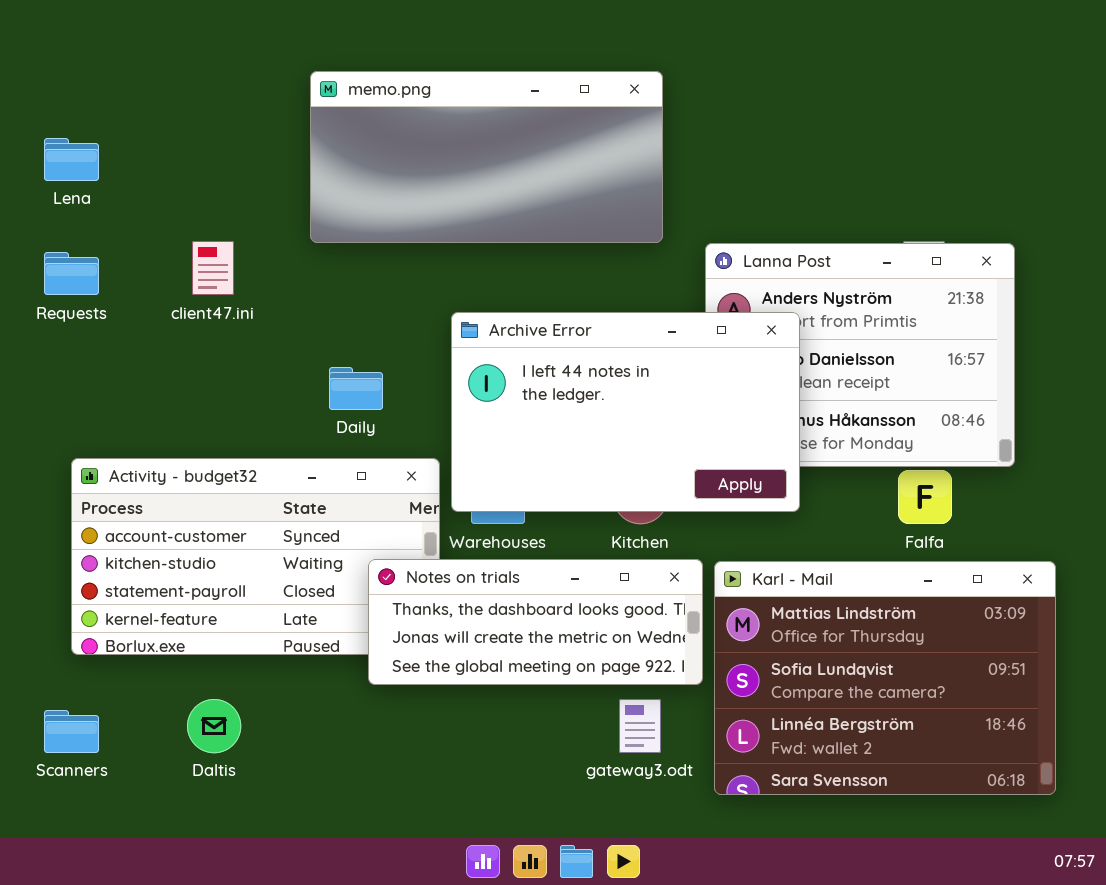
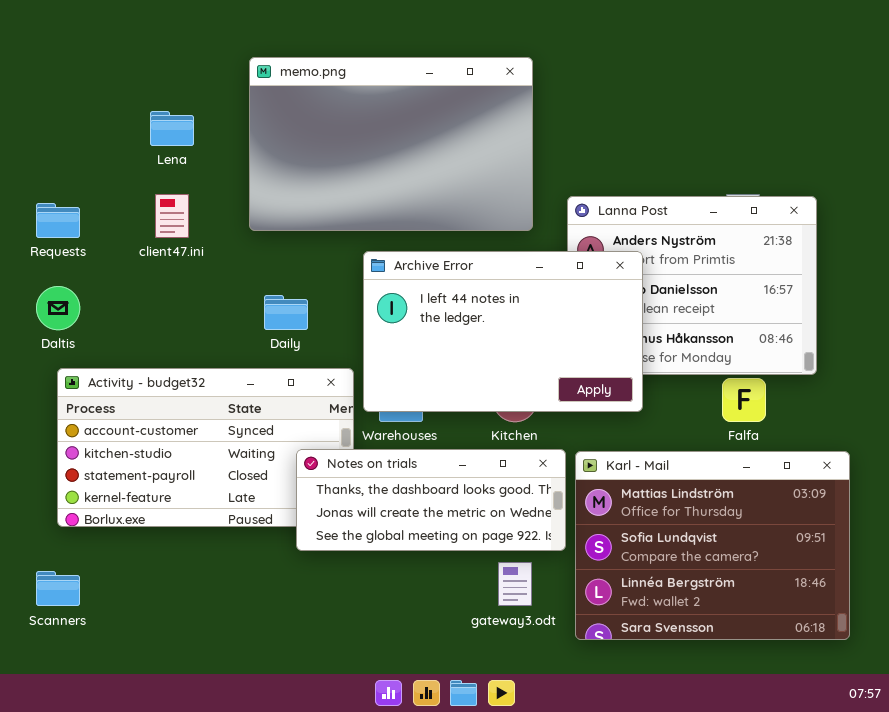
memo.png: [310,71,663,243] -> [249,57,533,231], resized
Lena: [44,138,99,181] -> [150,111,194,146], moved
Daltis: [187,699,241,753] -> [36,286,80,330], moved

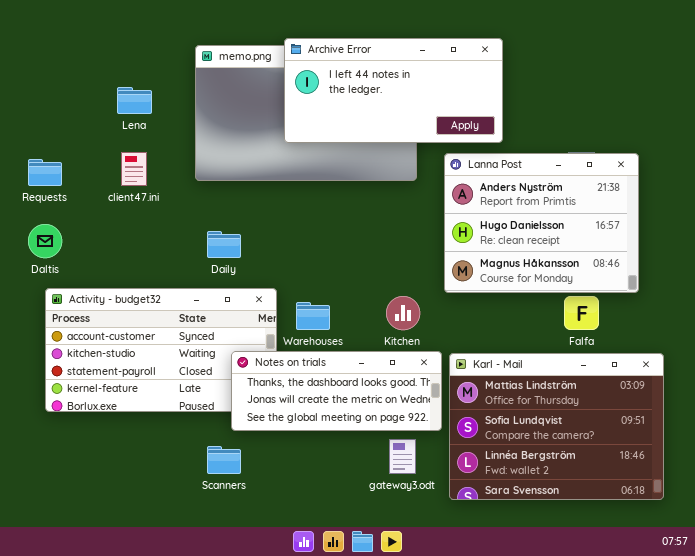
Archive Error: [363,251,643,412] -> [284,38,503,143], moved, resized
Scanners: [36,571,80,606] -> [207,446,241,474], moved

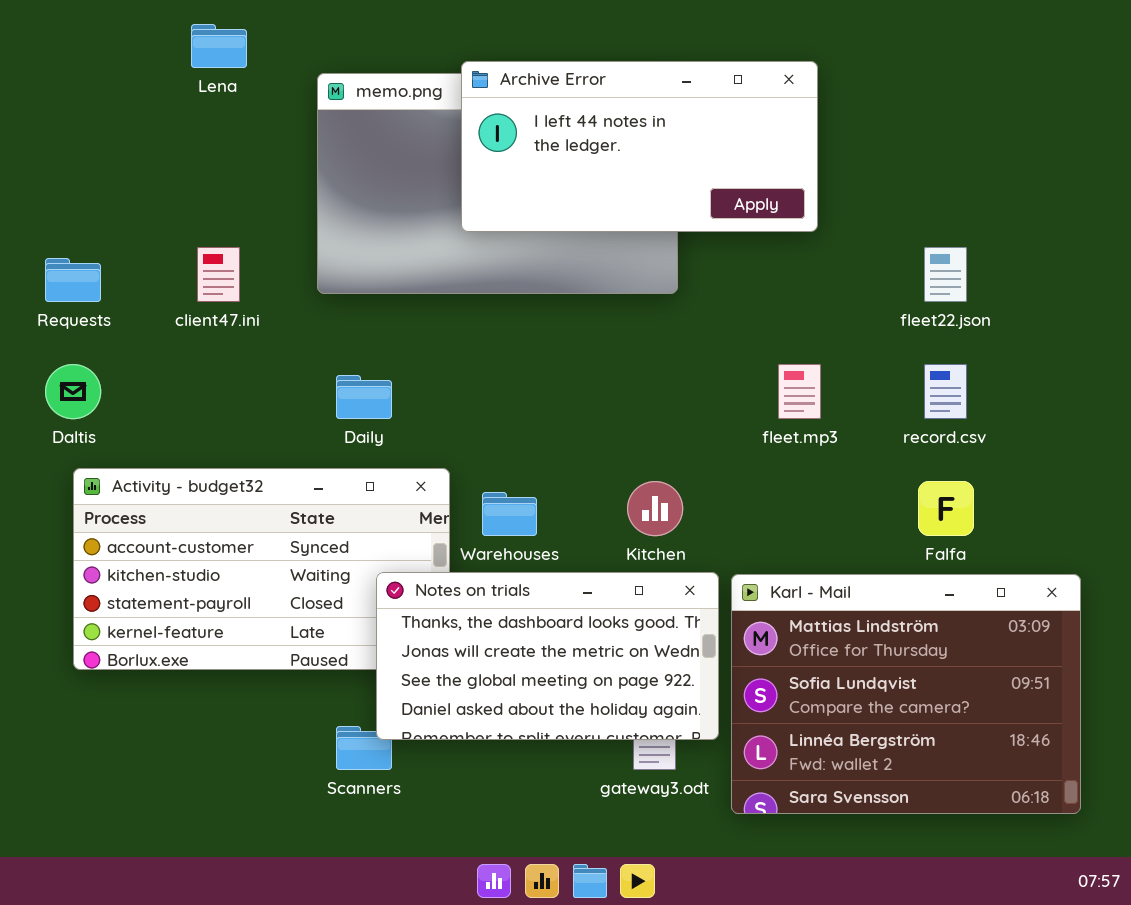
Lena: [117,87,152,114] -> [191,24,247,68], moved
Lanna Post: [444,153,639,293] -> none, closed
Notes on trials: [231,351,442,431] -> [376,572,719,740], resized

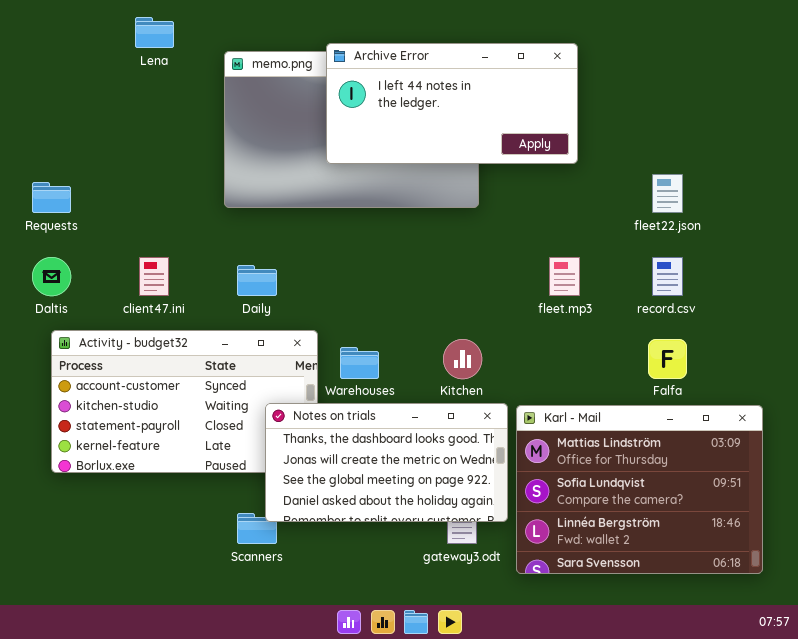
client47.ini: [197,247,240,302] -> [139,257,169,296], moved

